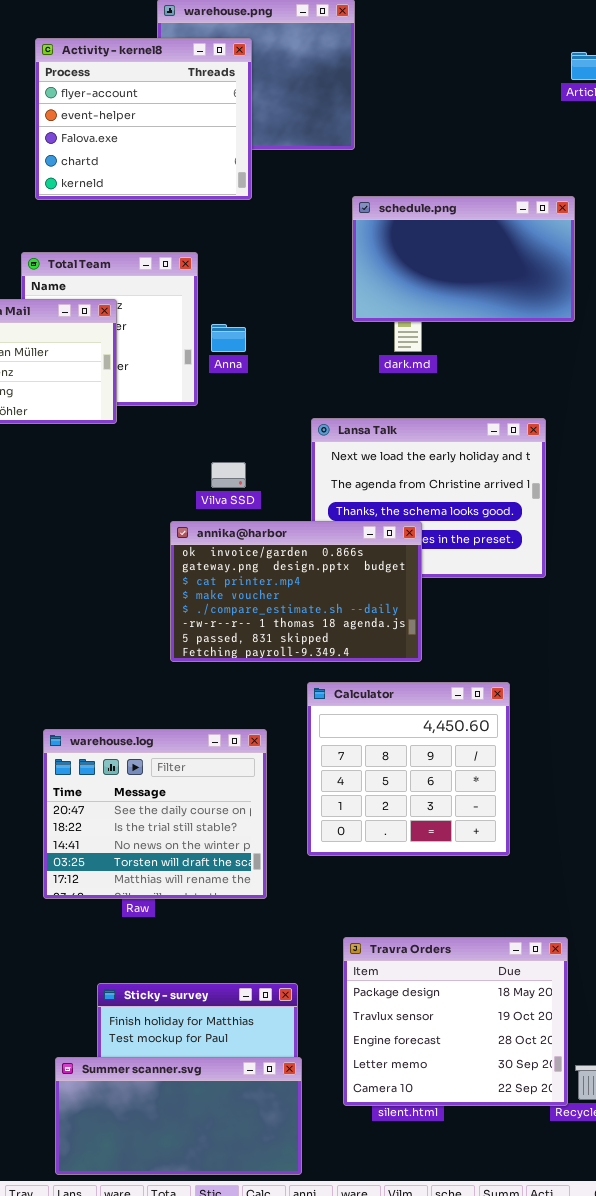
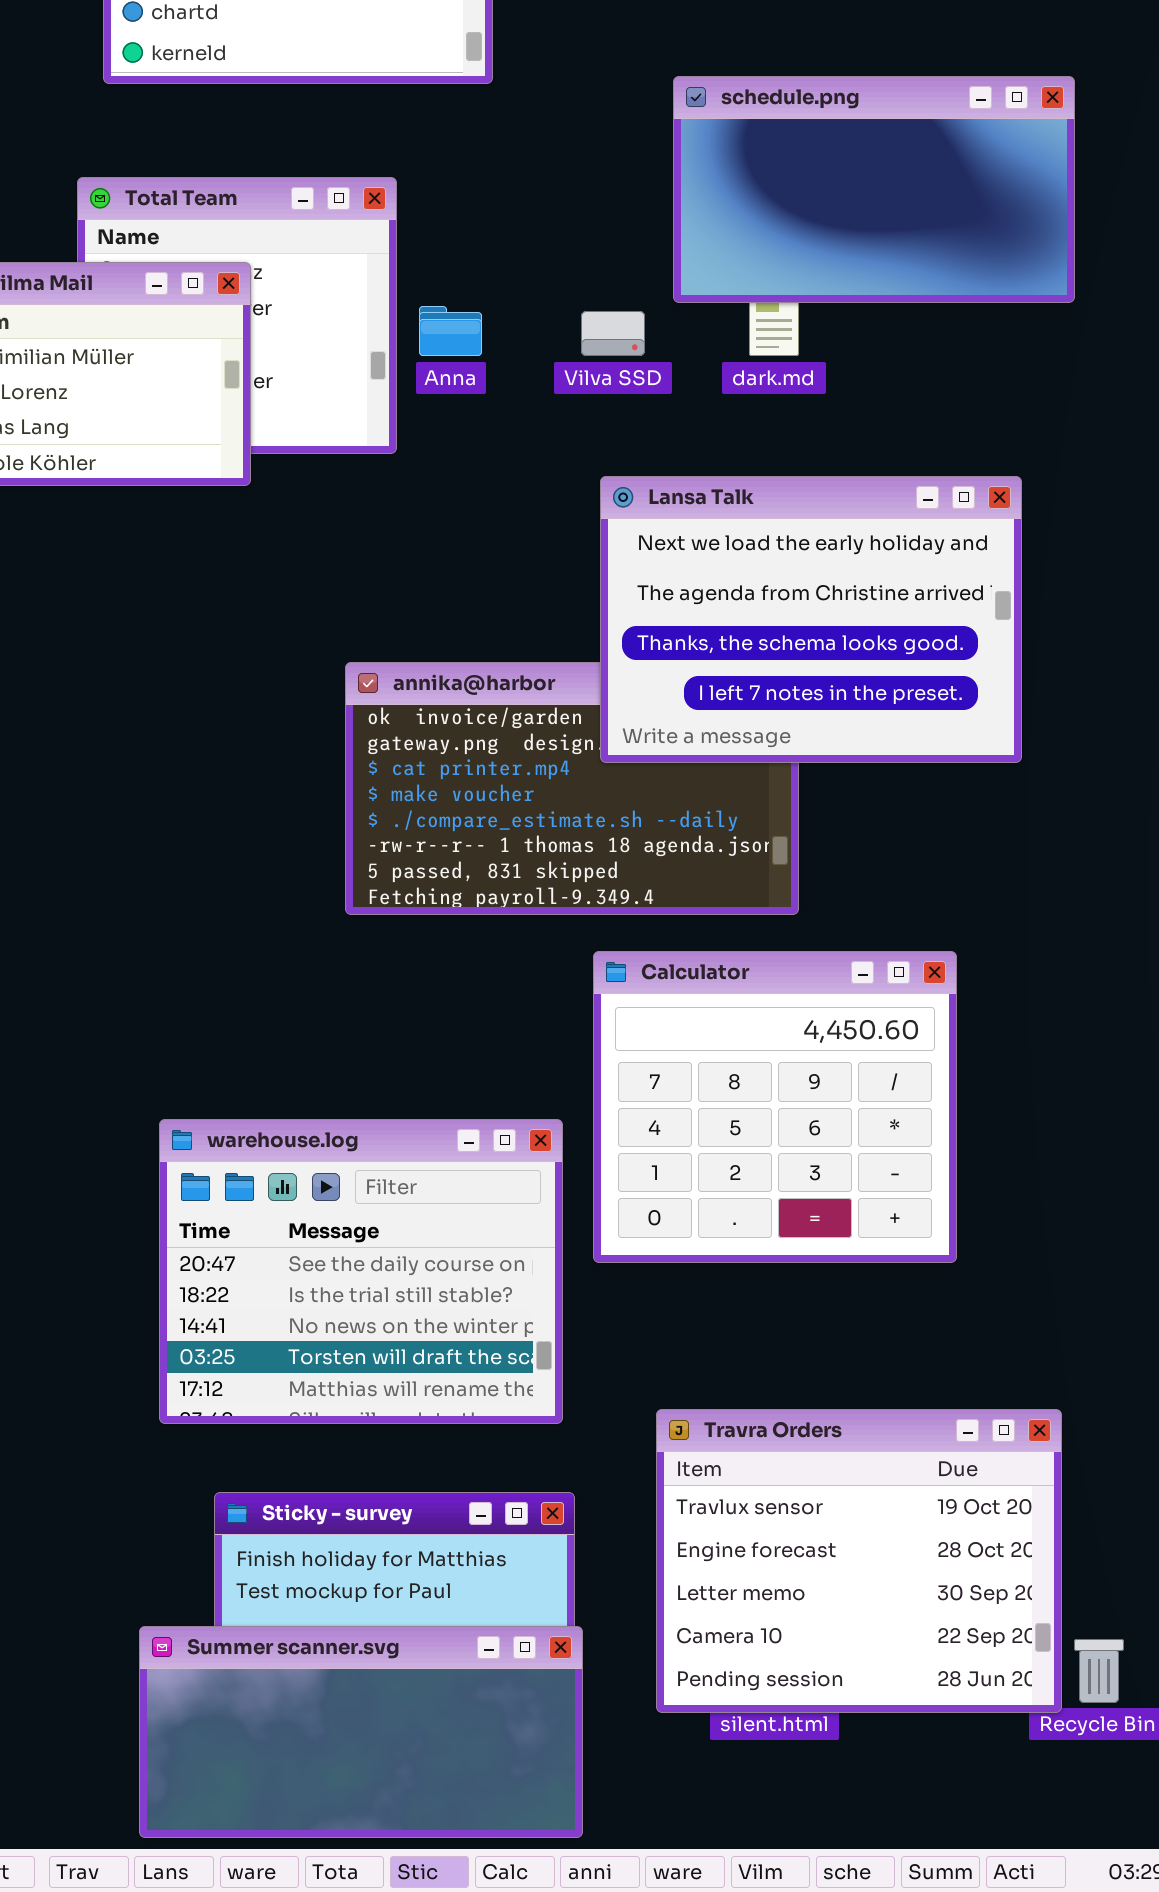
Lansa Talk: [311,418,546,578] -> [600,476,1022,763], raised
Vilva SSD: [211,462,246,488] -> [581,311,645,356], moved
warehouse.log: [43,729,267,899] -> [159,1119,563,1424], moved
Travra Orders: [343,937,568,1106] -> [656,1409,1062,1713], scrolled down 1 row

